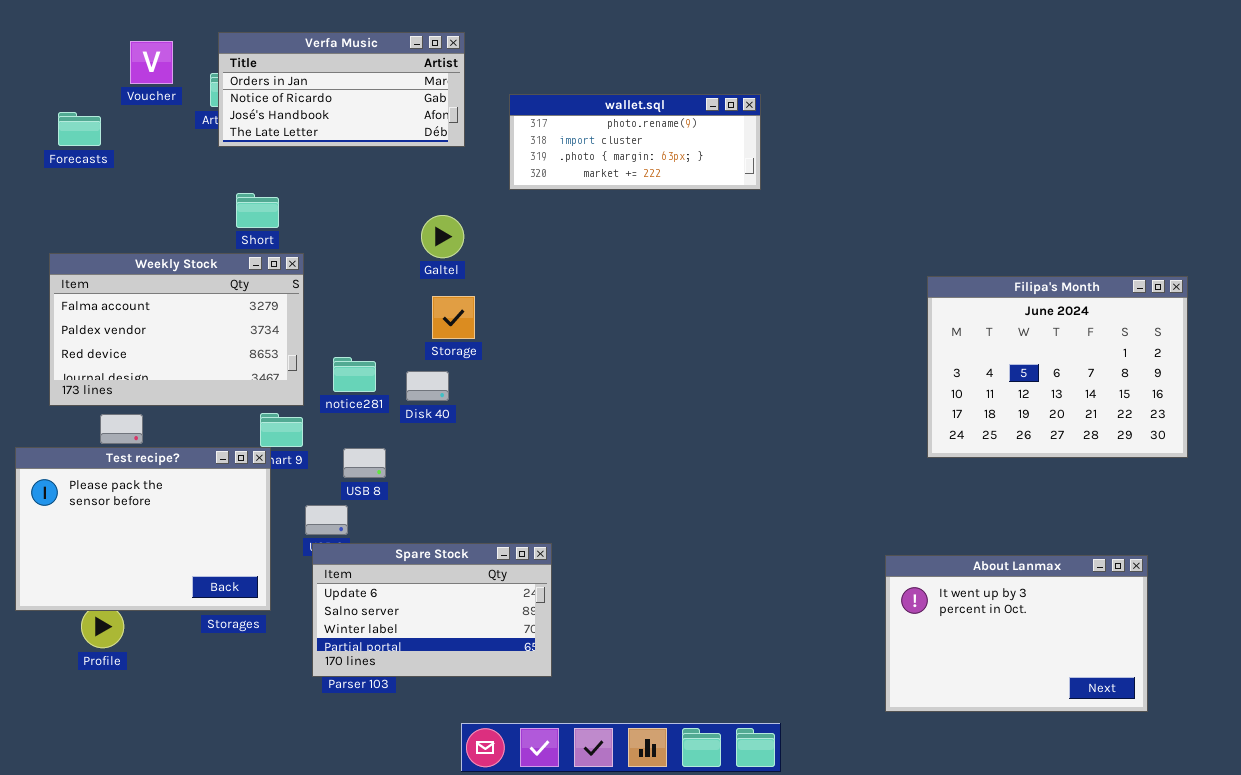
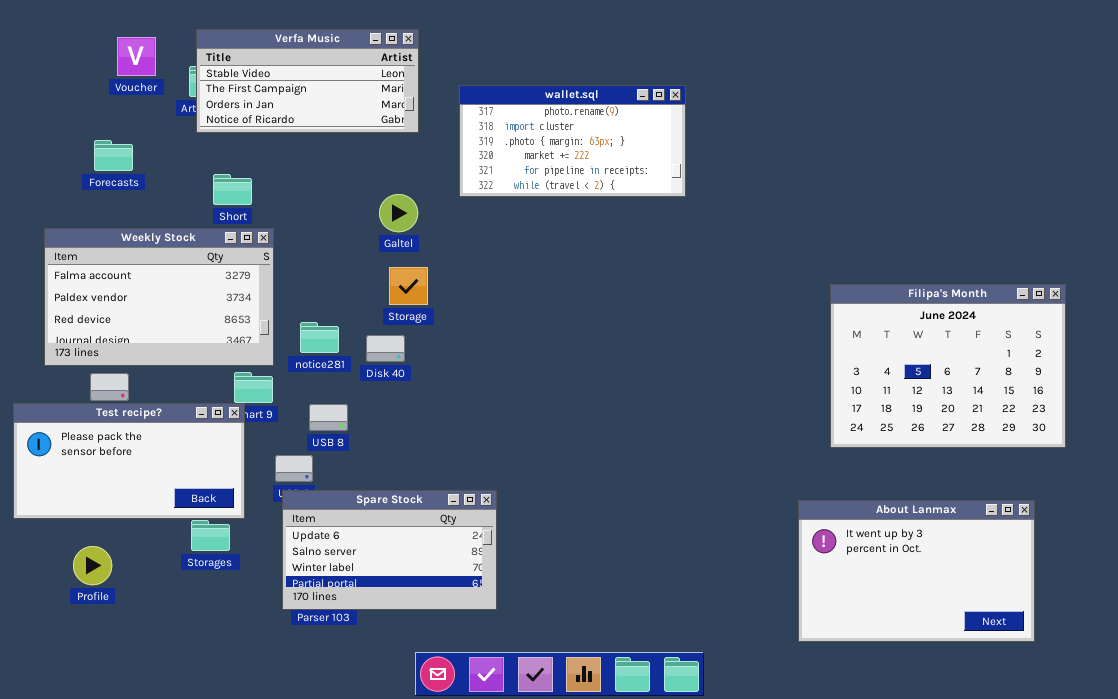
Verfa Music: [218,32,465,147] -> [196,29,419,133], scrolled up 2 rows
wallet.sql: [509,94,761,190] -> [459,85,686,197], resized
Forecasts: [58,112,101,146] -> [94,140,133,171], moved
Filipa's Month: [927,276,1188,458] -> [830,284,1066,448], moved
Test recipe?: [15,447,271,611] -> [13,403,245,519], resized

